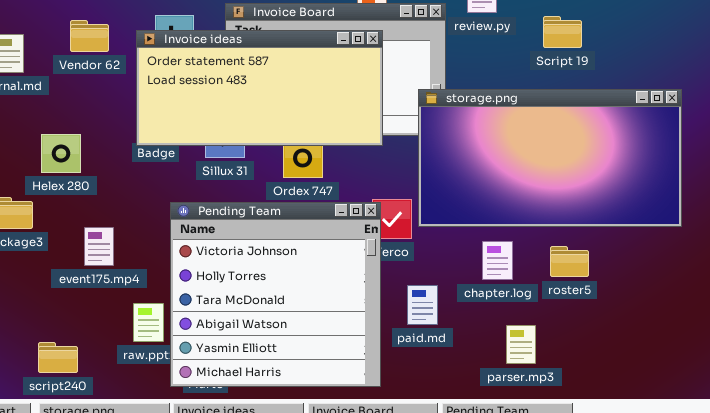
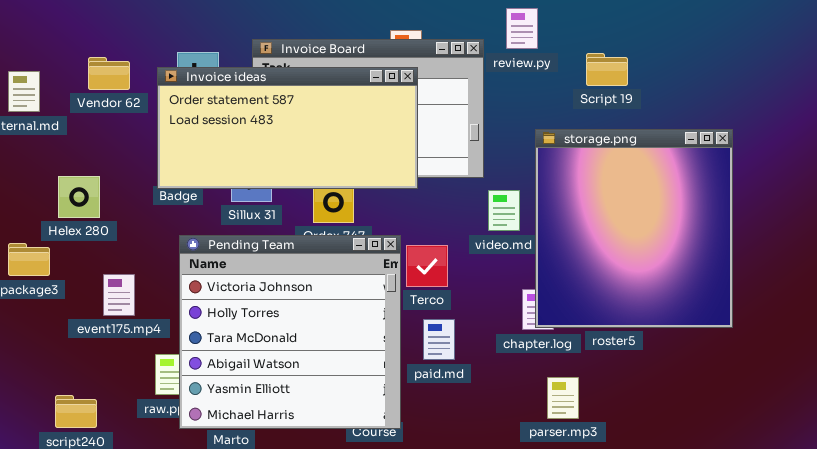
storage.png: [418,89,682,227] -> [535,129,733,328], resized
Pending Team: [170,202,381,387] -> [179,235,401,429], moved
paid.md: [407,285,438,325] -> [423,319,455,360], moved

